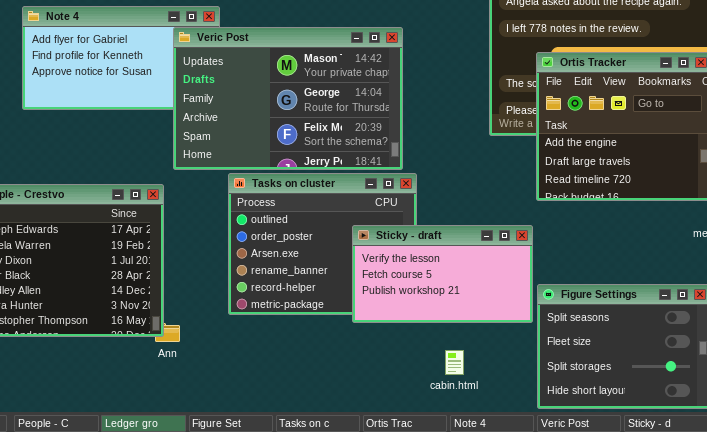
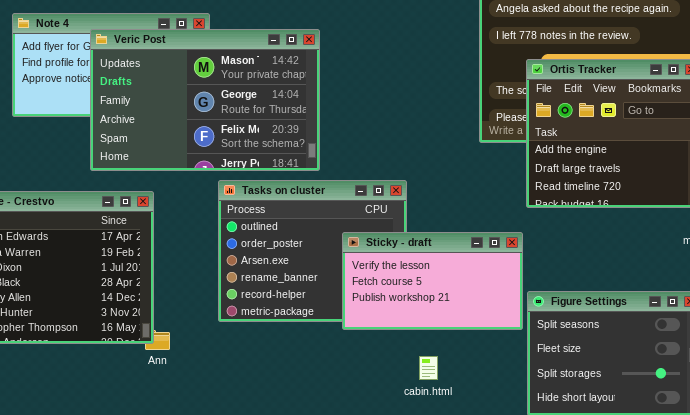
Veric Post: [173,27,403,170] -> [90,29,320,171], moved
cabin.html: [445,350,464,375] -> [419,356,438,380], moved

